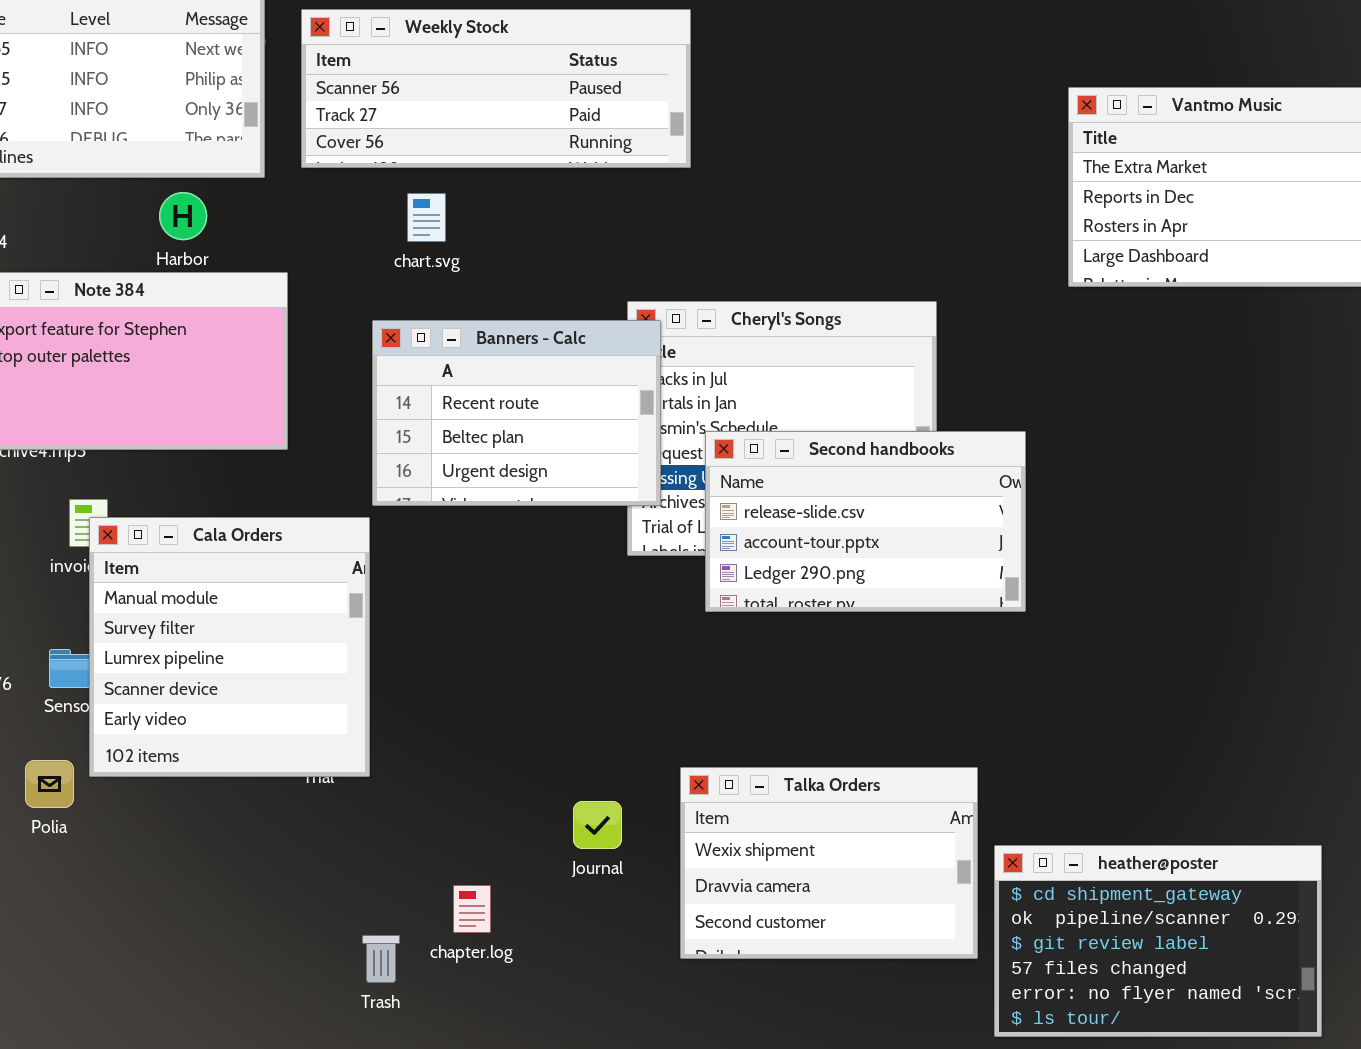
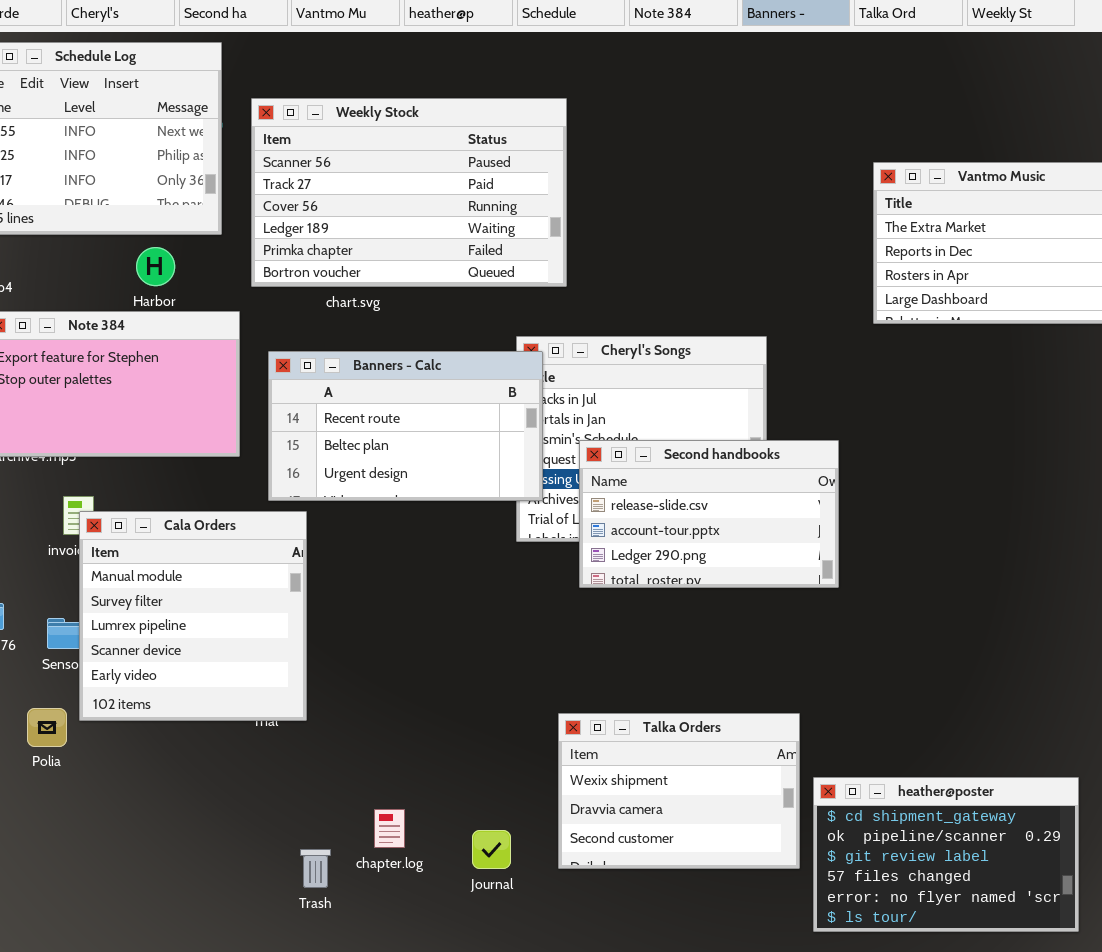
Weekly Stock: [301,9,691,168] -> [251,98,567,287], resized
Banners - Calc: [372,320,661,506] -> [268,351,543,501], resized
Journal: [573,801,622,849] -> [472,830,511,869], moved

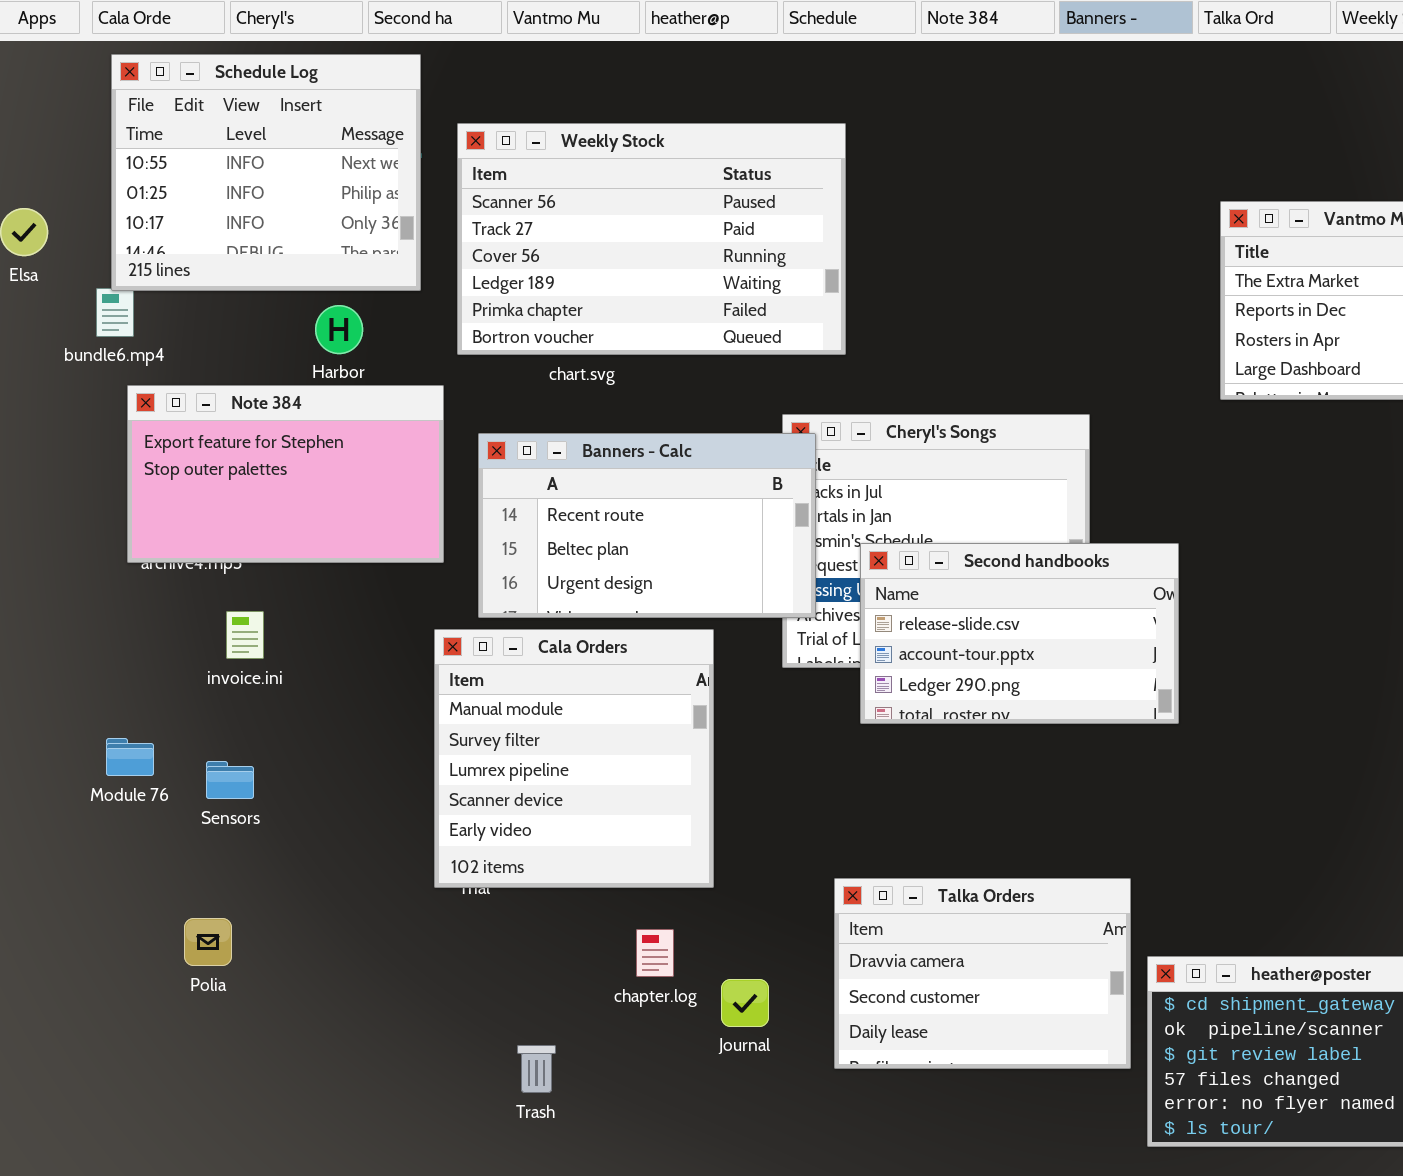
Cala Orders: [79,511,307,721] -> [434,629,714,888], moved
Polia: [27,708,67,747] -> [184,918,232,966], moved
Talka Orders: [558,713,800,869] -> [834,878,1131,1069], scrolled down 1 row
chapter.log: [374,809,405,848] -> [636,929,674,977], moved
Journal: [472,830,511,869] -> [721,979,769,1027], moved

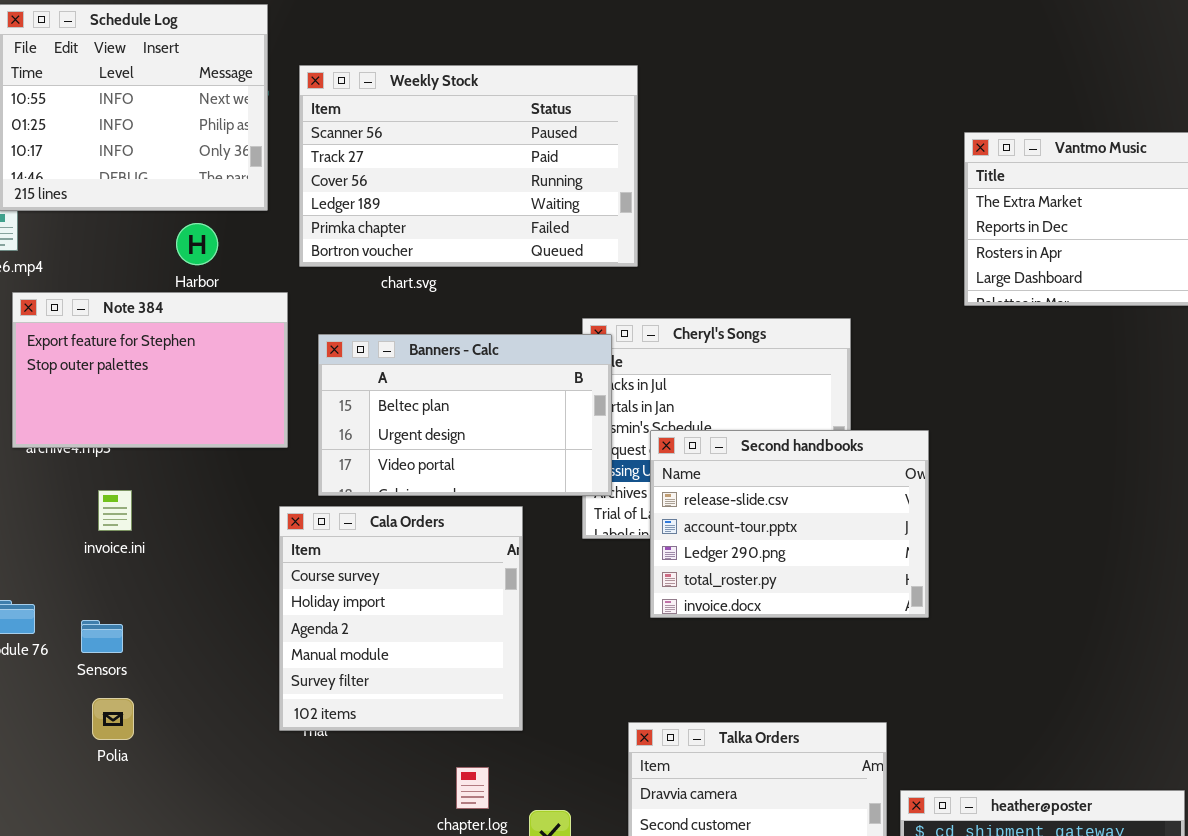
Banners - Calc: [478,433,816,618] -> [318,334,612,496], scrolled down 1 row
Second handbooks: [860,543,1179,724] -> [650,430,929,618], resized
Cala Orders: [434,629,714,888] -> [279,506,523,731], scrolled up 3 rows
Polia: [184,918,232,966] -> [92,698,134,740], moved

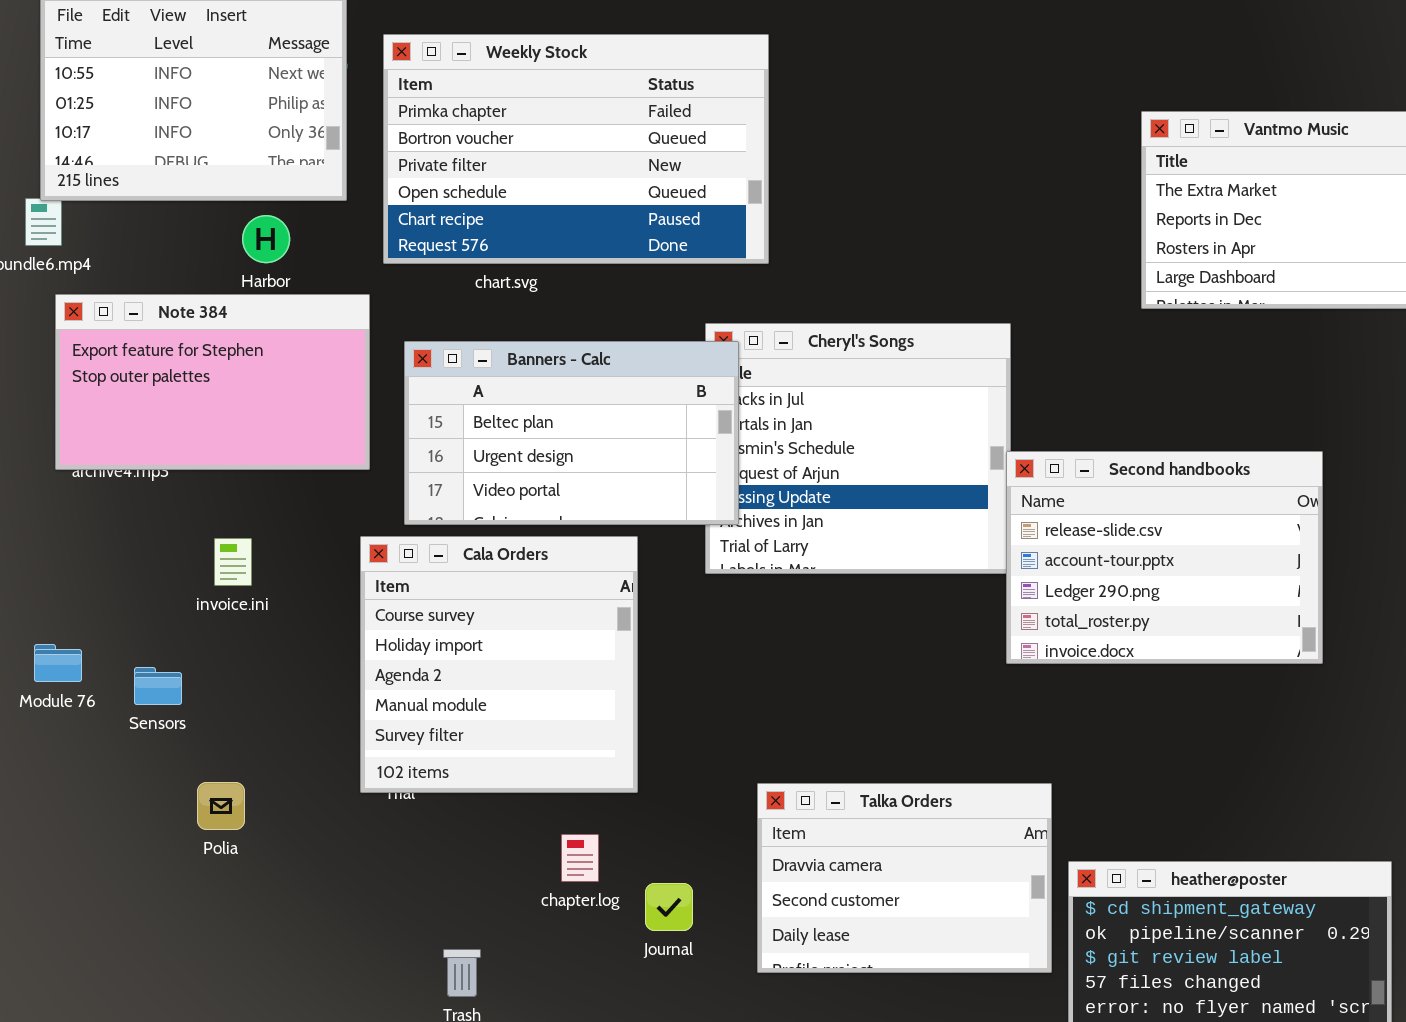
Weekly Stock: [299,65,638,267] -> [383,34,769,264], scrolled down 4 rows
Second handbooks: [650,430,929,618] -> [1006,451,1323,664], moved
invoice.ini: [98,490,132,531] -> [214,538,252,586], moved
Polia: [92,698,134,740] -> [197,782,245,830], moved

